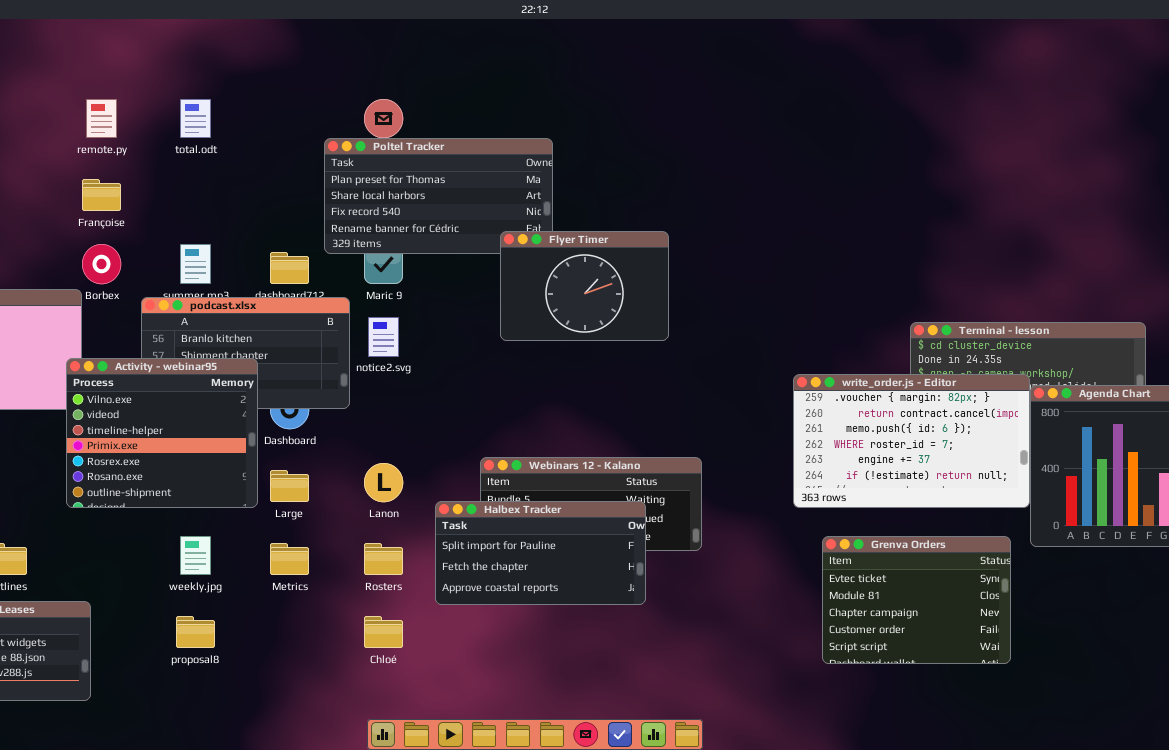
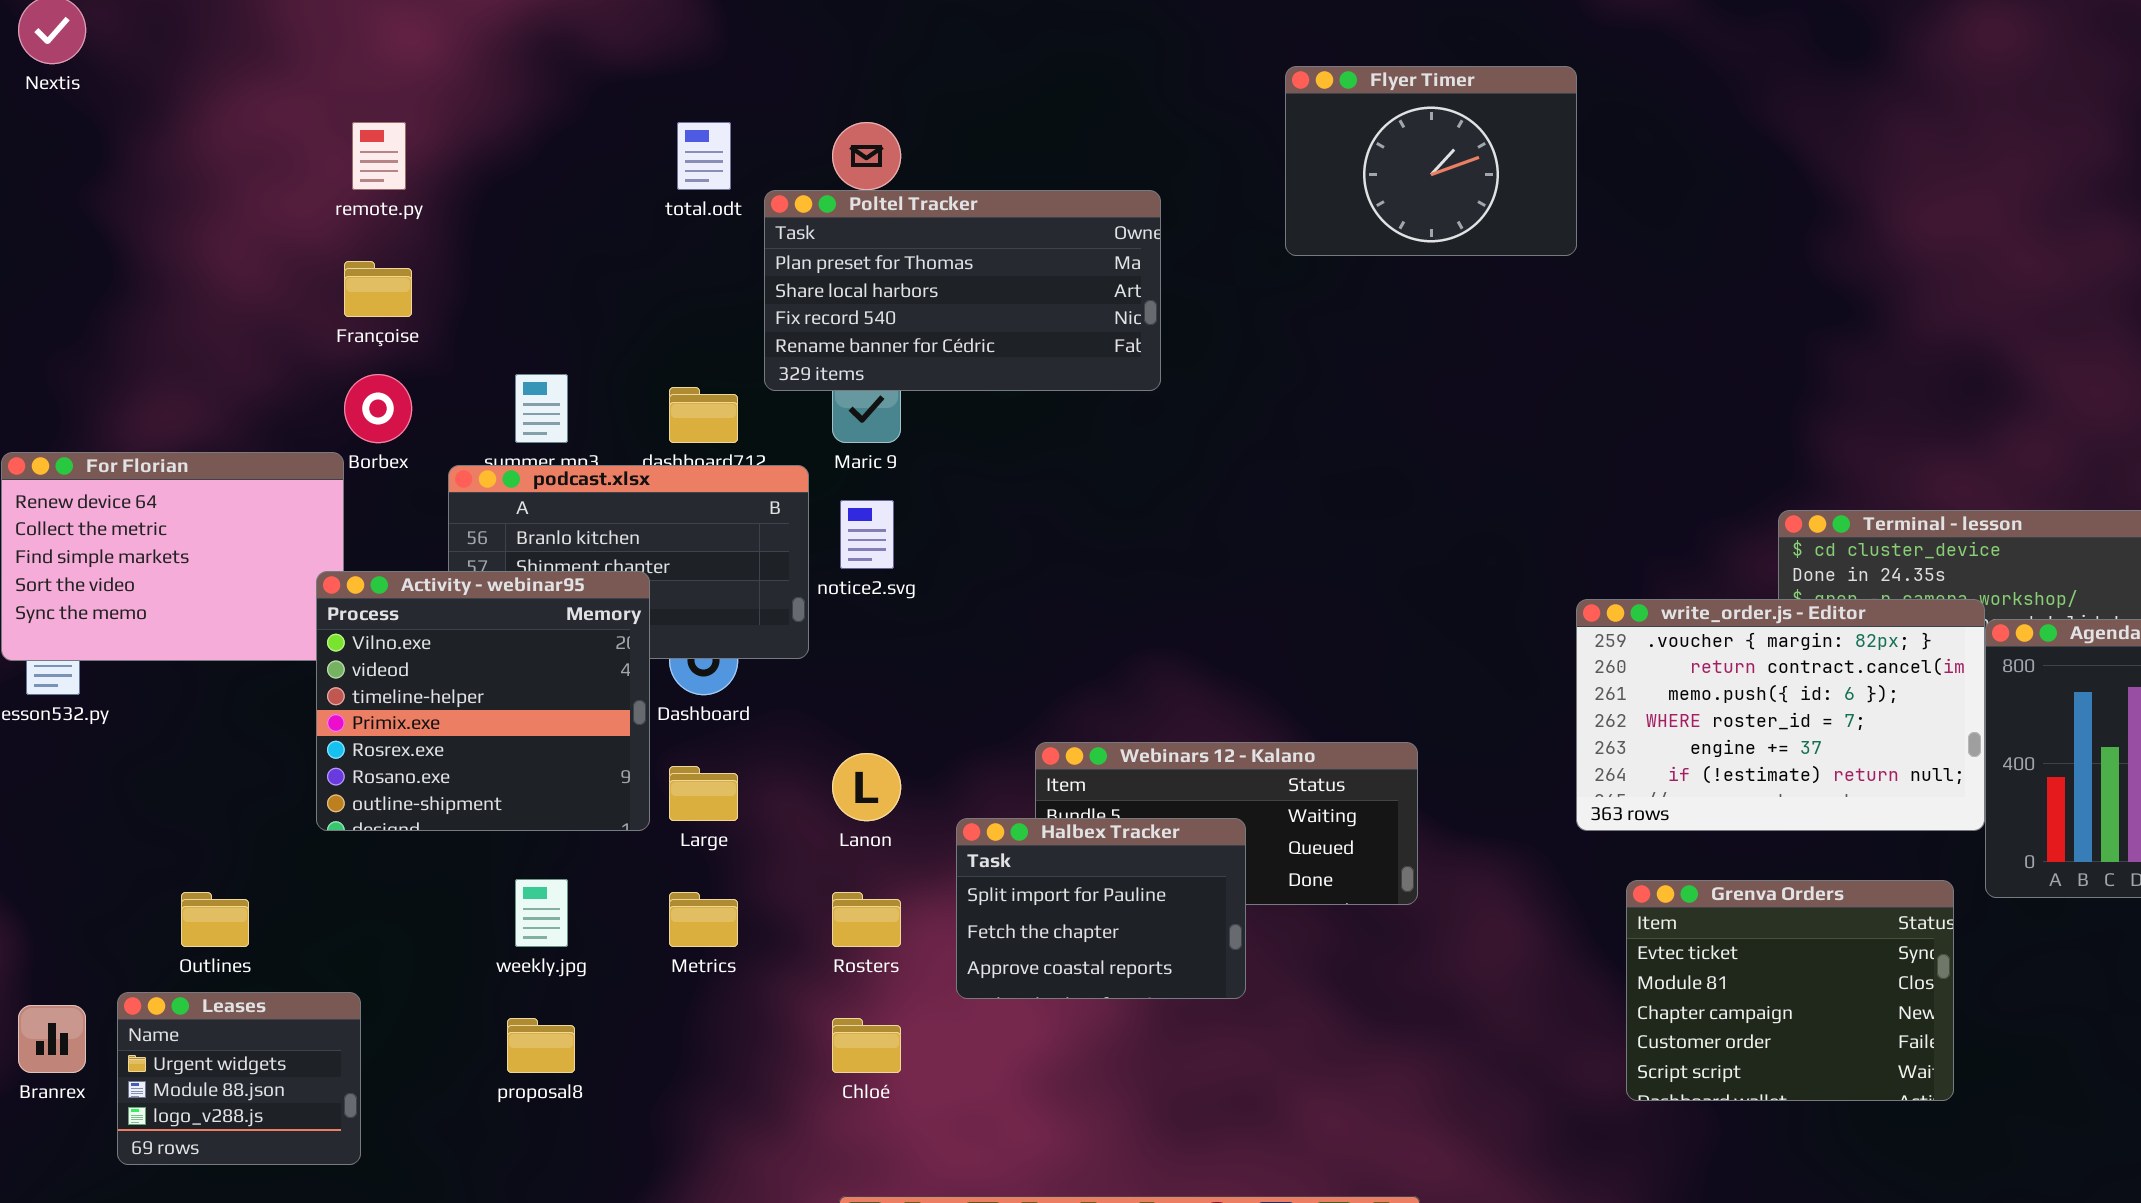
total.odt: [180,99,211,138] -> [677,122,731,190], moved
Flyer Timer: [500,231,669,341] -> [1285,66,1577,256], moved
Halbex Tracker: [435,501,646,605] -> [956,818,1246,999], resized

